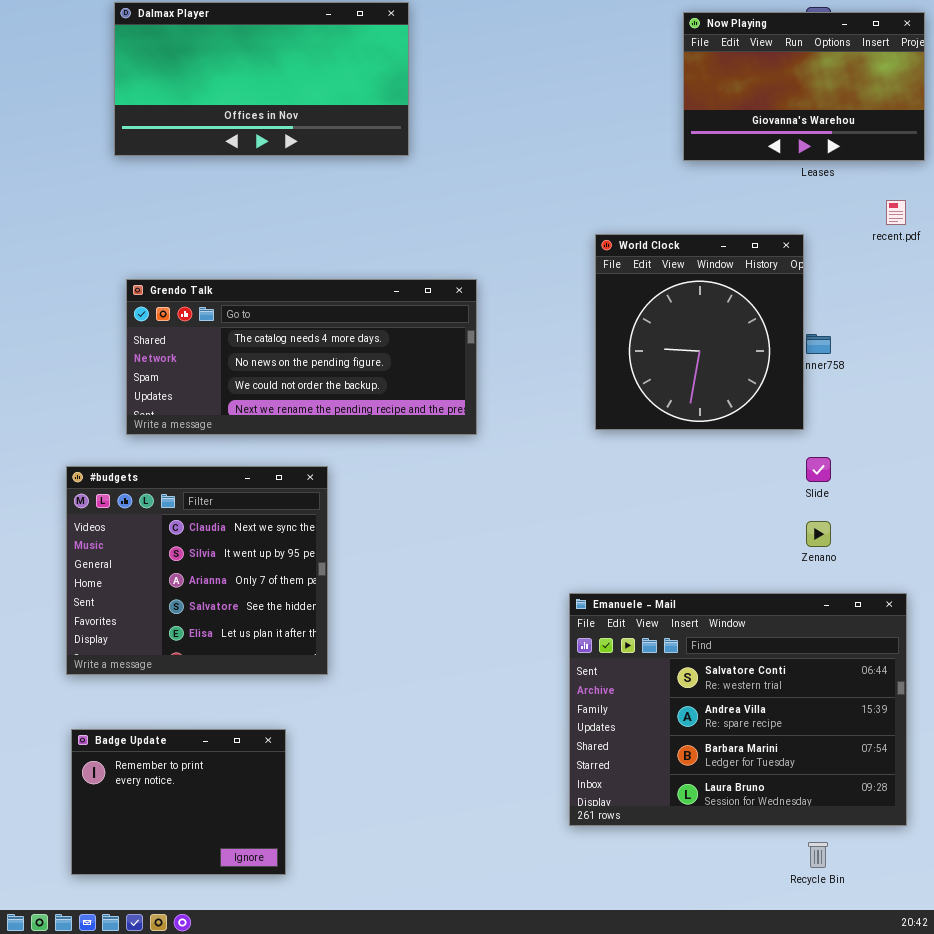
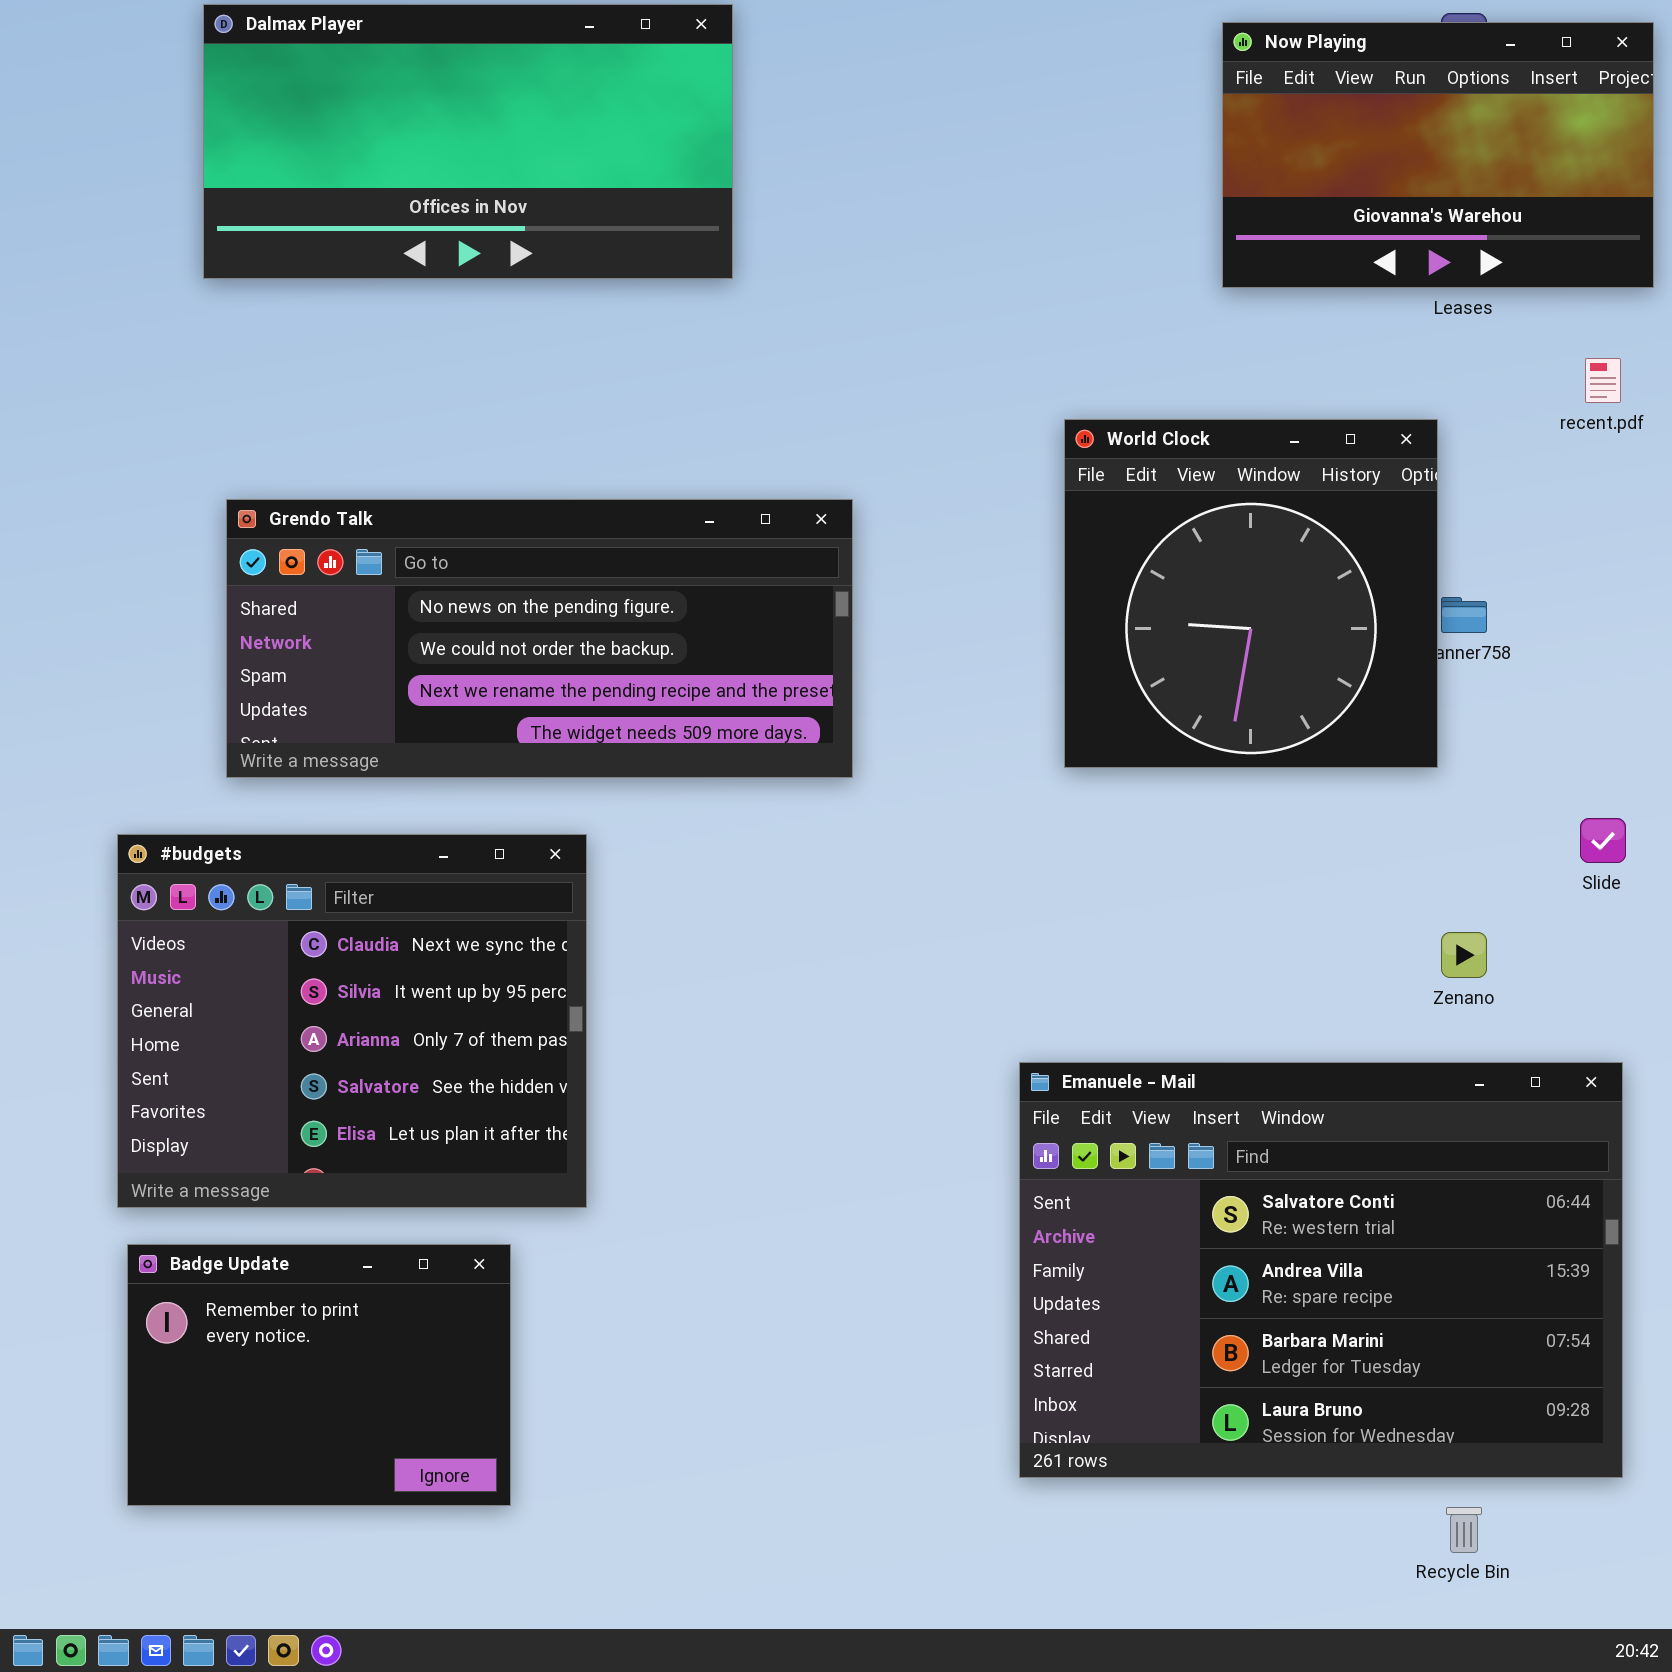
Grendo Talk: [126,279,477,435] -> [226,499,853,778], scrolled down 1 row
Slide: [806,457,831,482] -> [1580,818,1626,863], moved
Badge Update: [71,729,286,875] -> [127,1244,511,1506], moved

